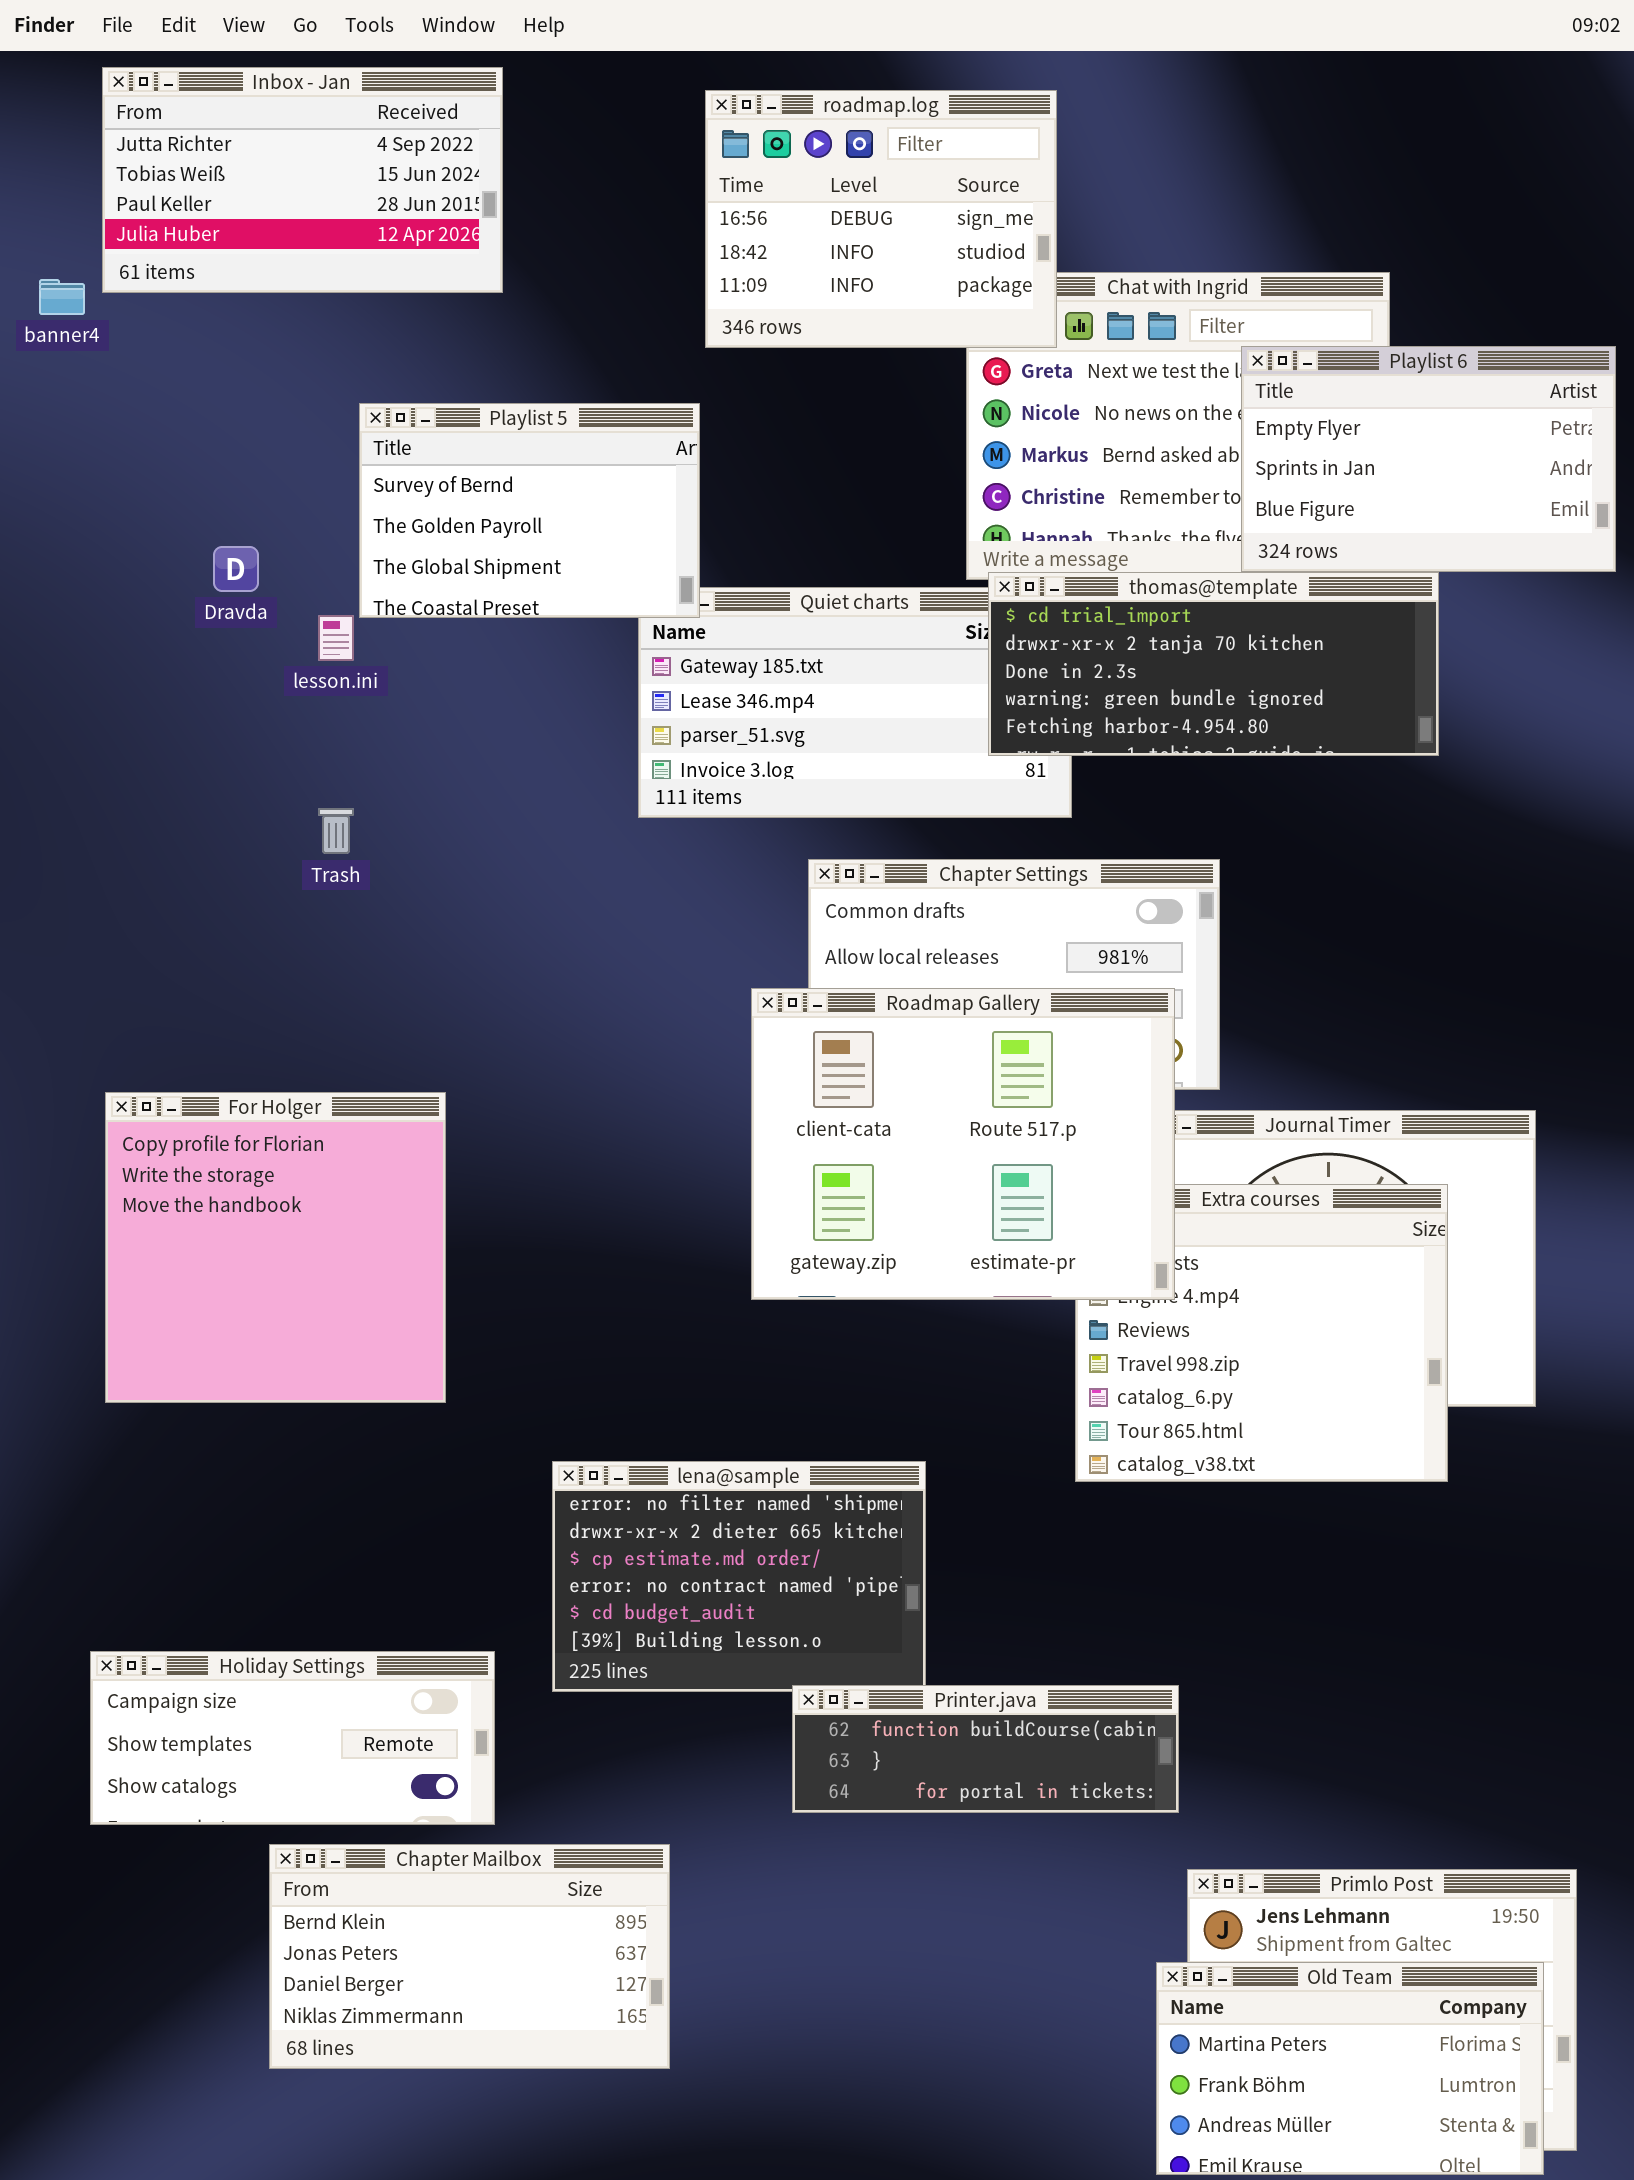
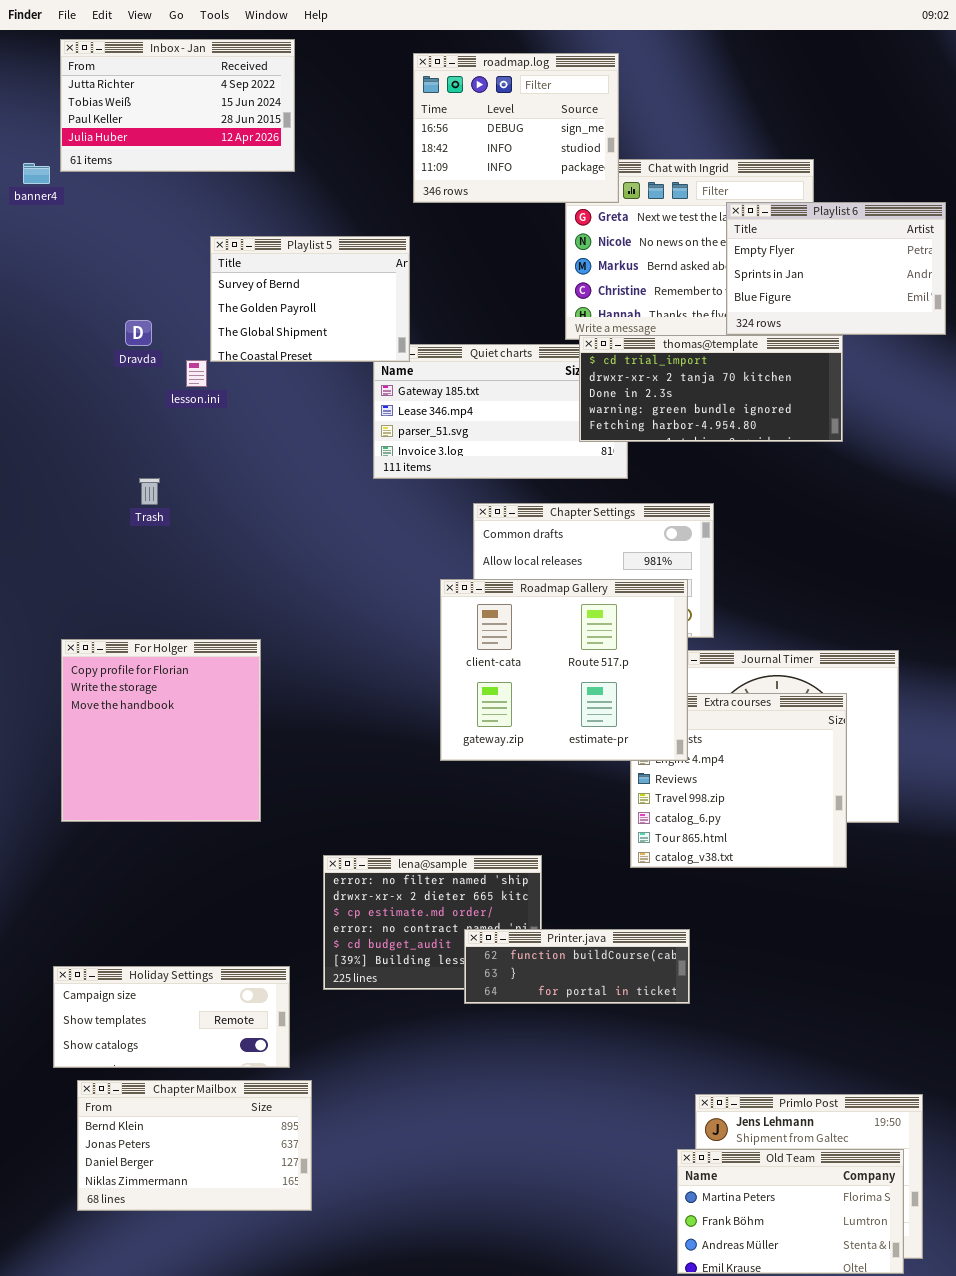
Trash: [318,808,354,854] -> [139,478,160,505], moved
Printer.java: [792,1685,1179,1813] -> [464,929,690,1004], moved
Chapter Mailbox: [269,1844,670,2069] -> [77,1080,312,1211], moved

